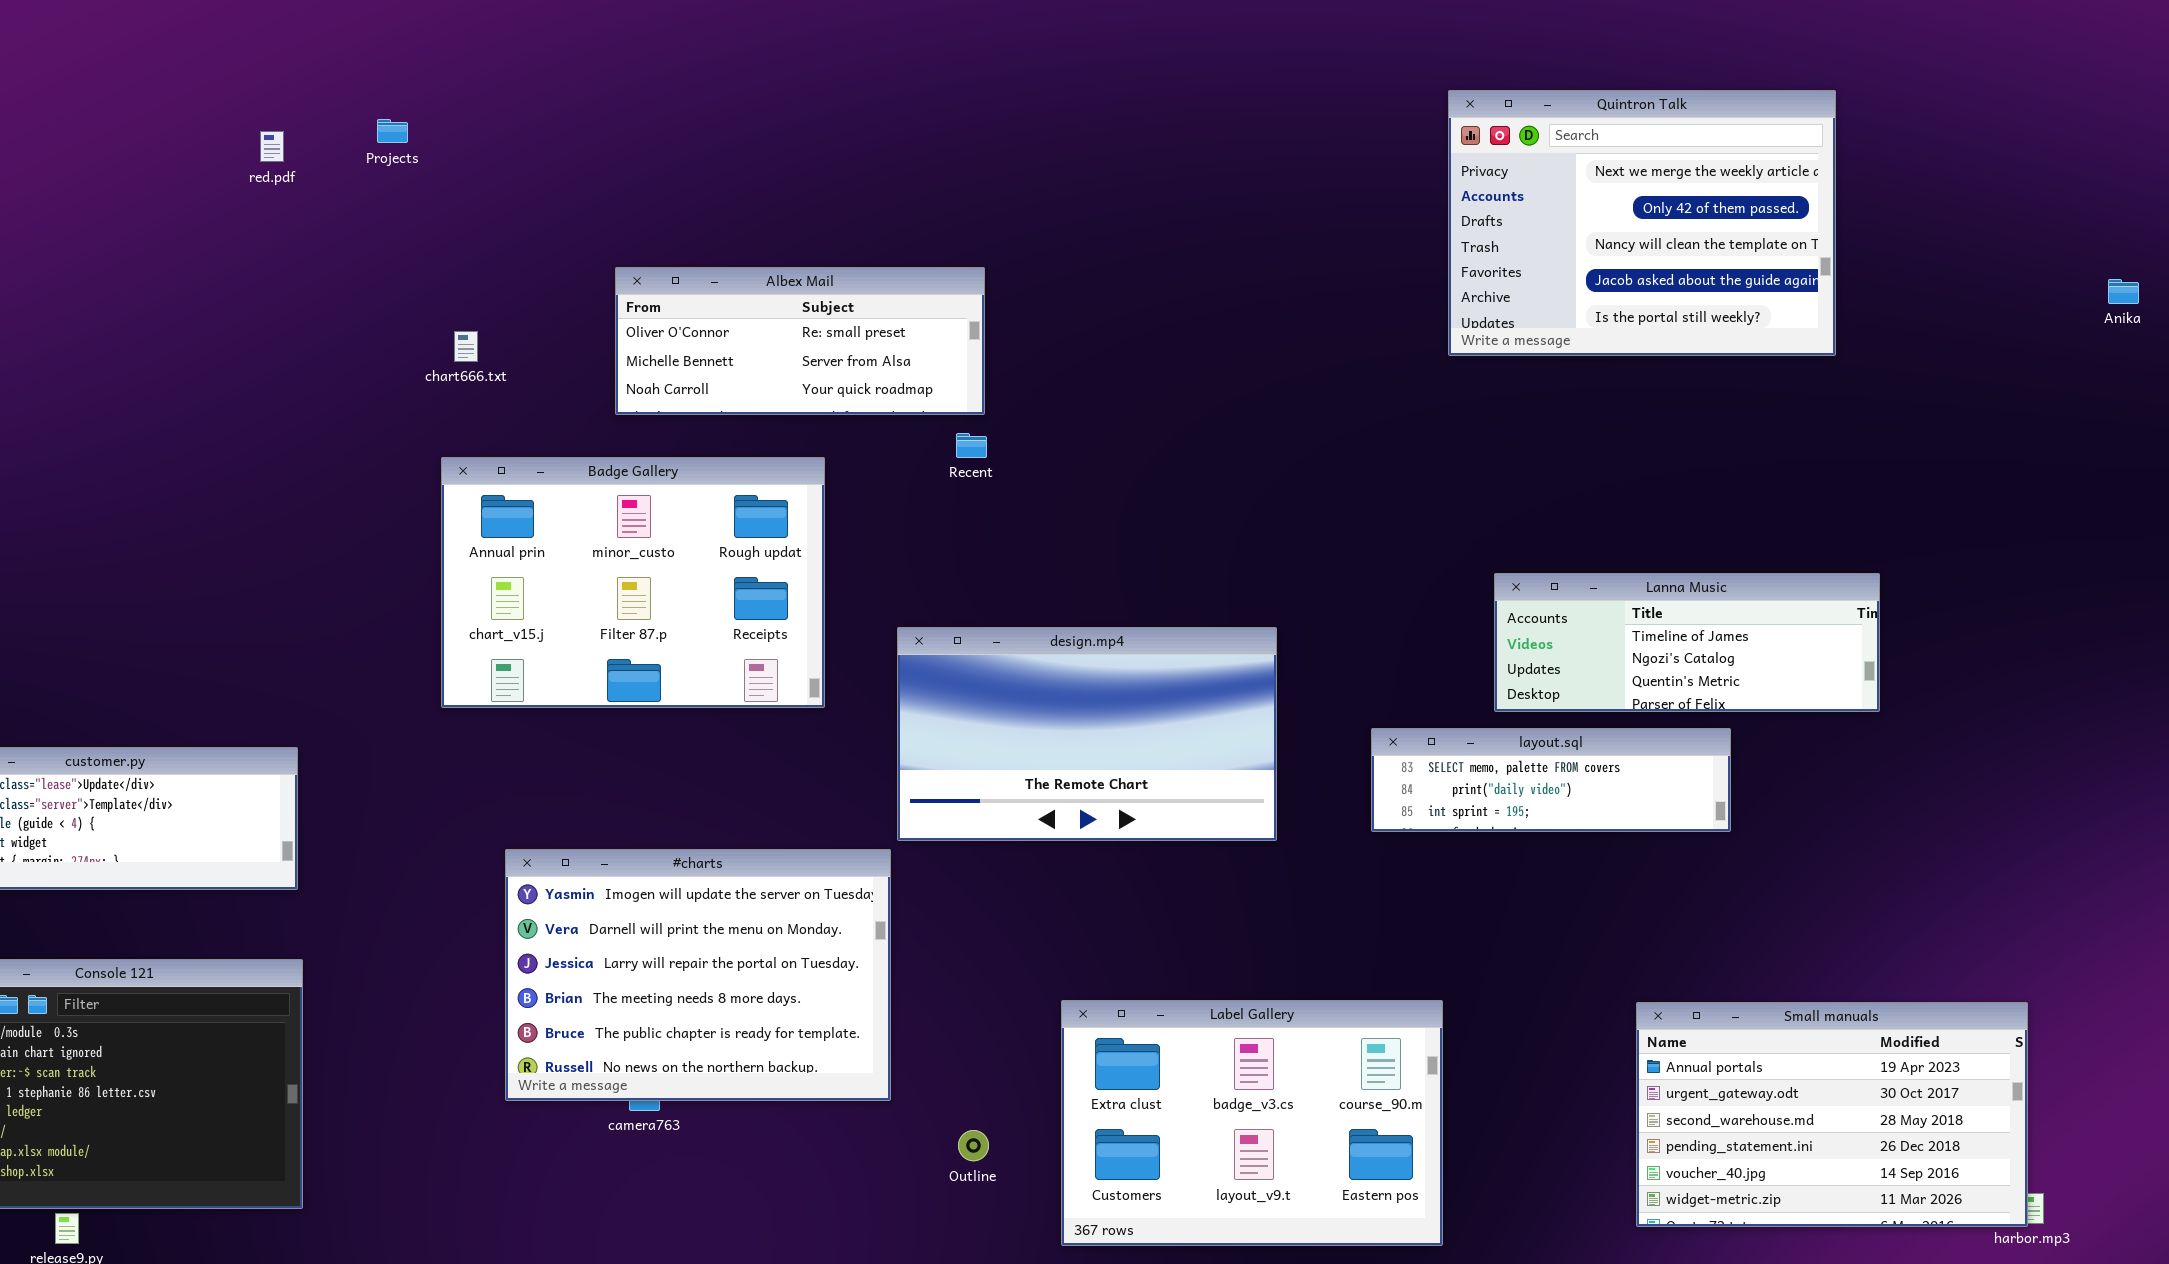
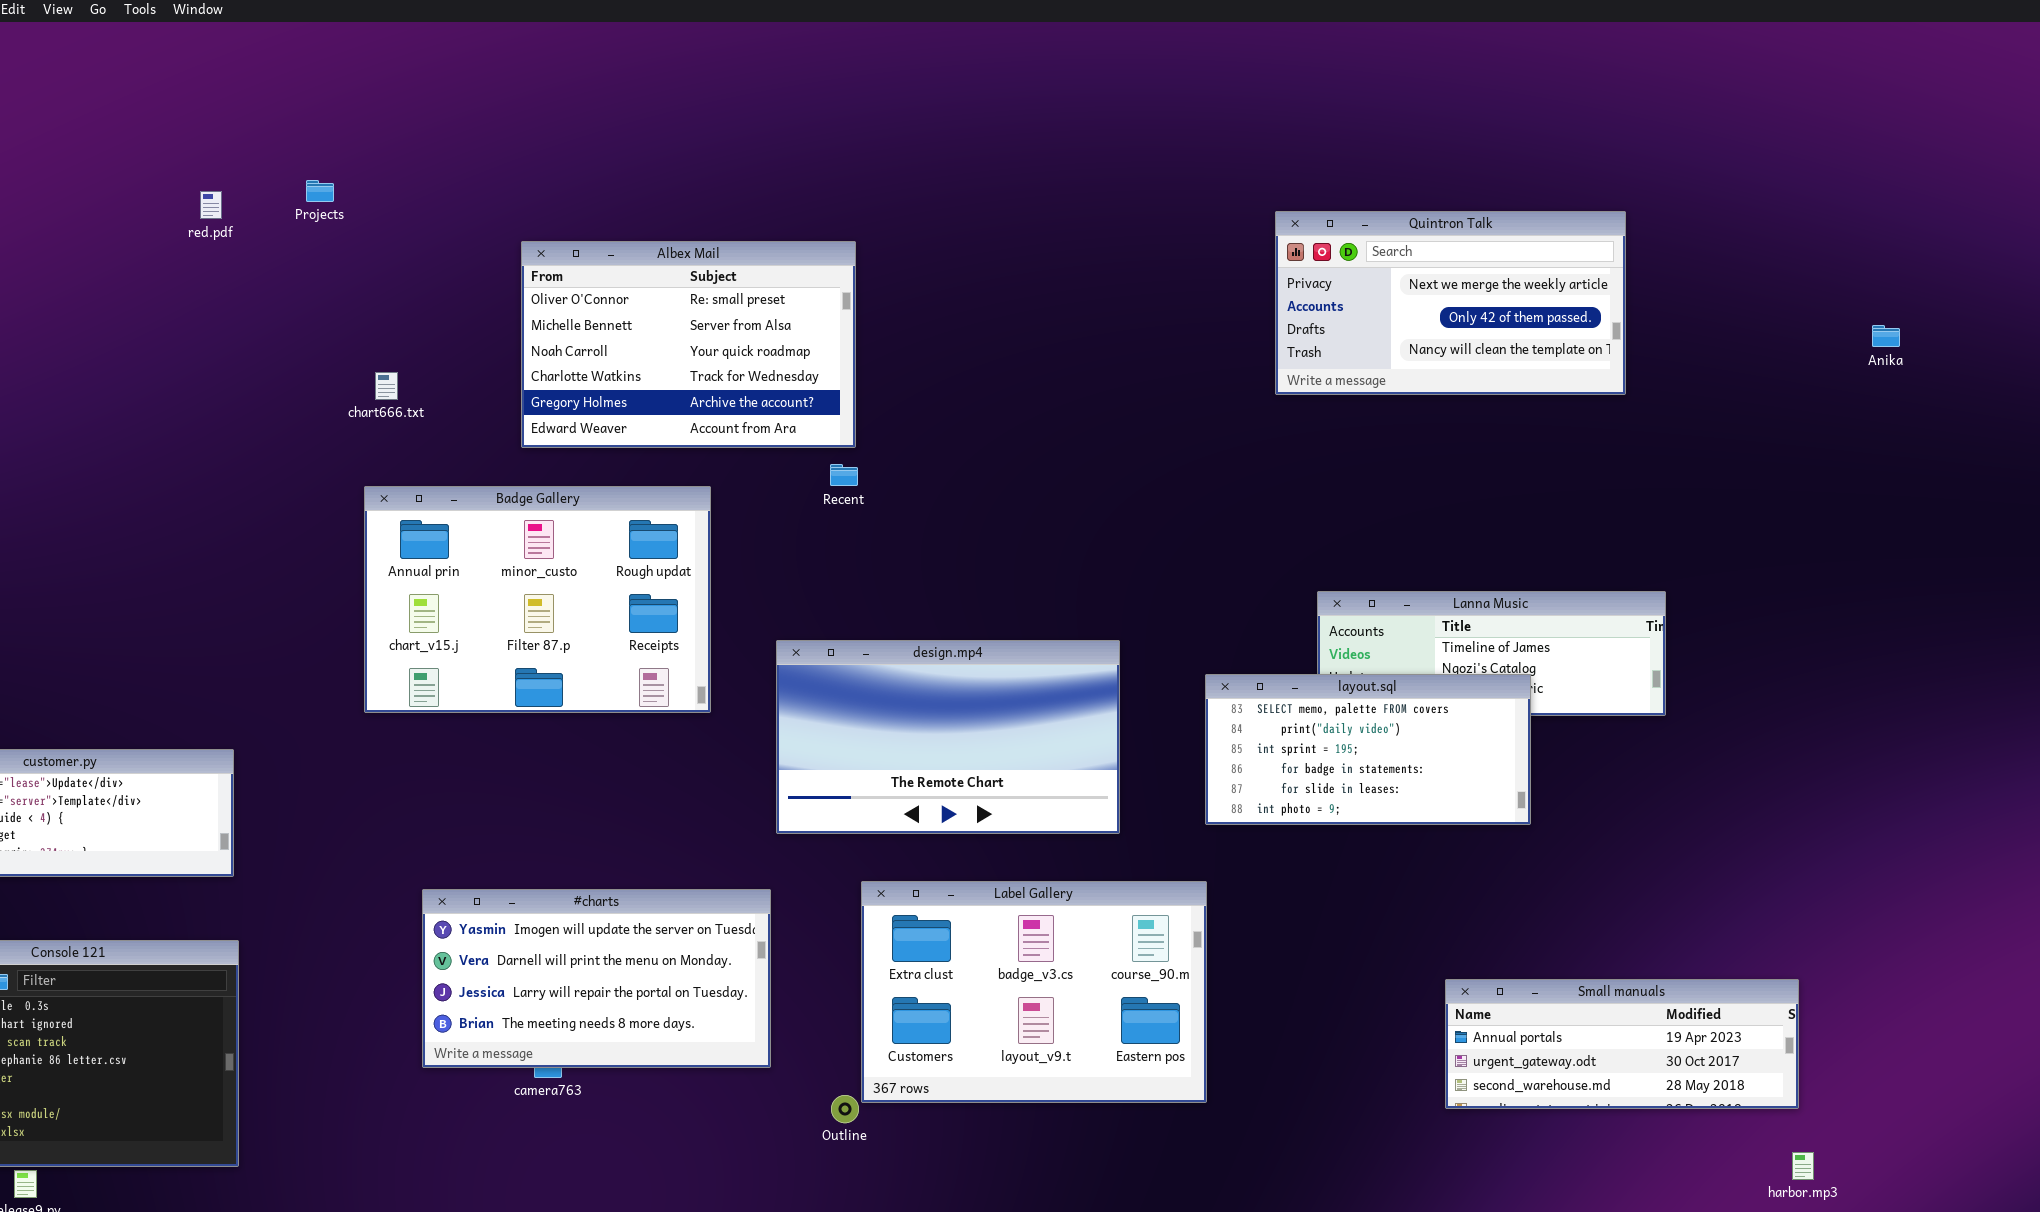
Quintron Talk: [1448,90,1836,356] -> [1275,211,1626,395], resized
Albex Mail: [615,267,985,415] -> [521,241,856,448], resized
layout.sql: [1371,728,1731,832] -> [1205,674,1531,825], resized
#charts: [505,849,891,1101] -> [422,889,771,1068], resized
Label Gallery: [1061,1000,1443,1246] -> [861,881,1207,1103], moved
Small manuals: [1636,1002,2028,1227] -> [1445,979,1799,1109], resized

